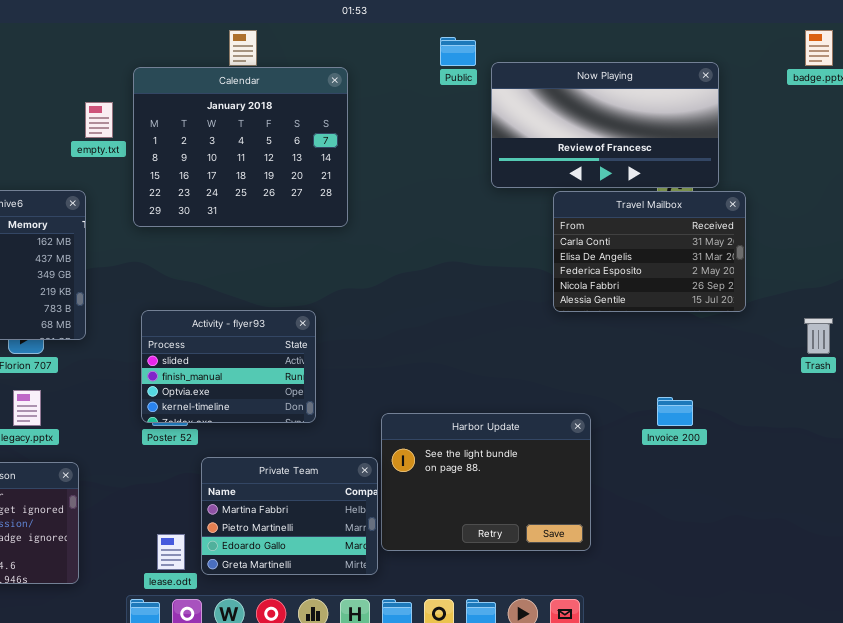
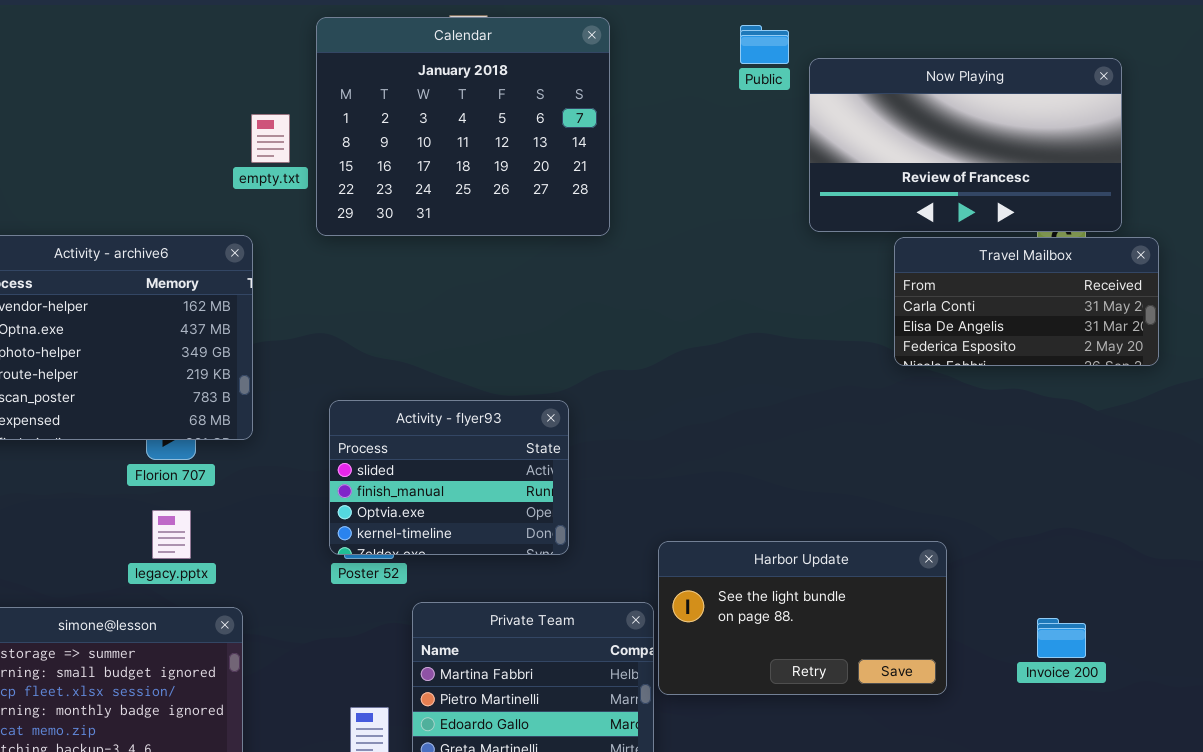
Calendar: [133,67,348,227] -> [316,17,610,236], moved
Travel Mailbox: [553,191,746,312] -> [894,237,1159,366], resized
Invoice 200: [657,397,693,426] -> [1037,618,1086,658], moved
Harbor Update: [381,413,591,551] -> [658,541,947,695], resized

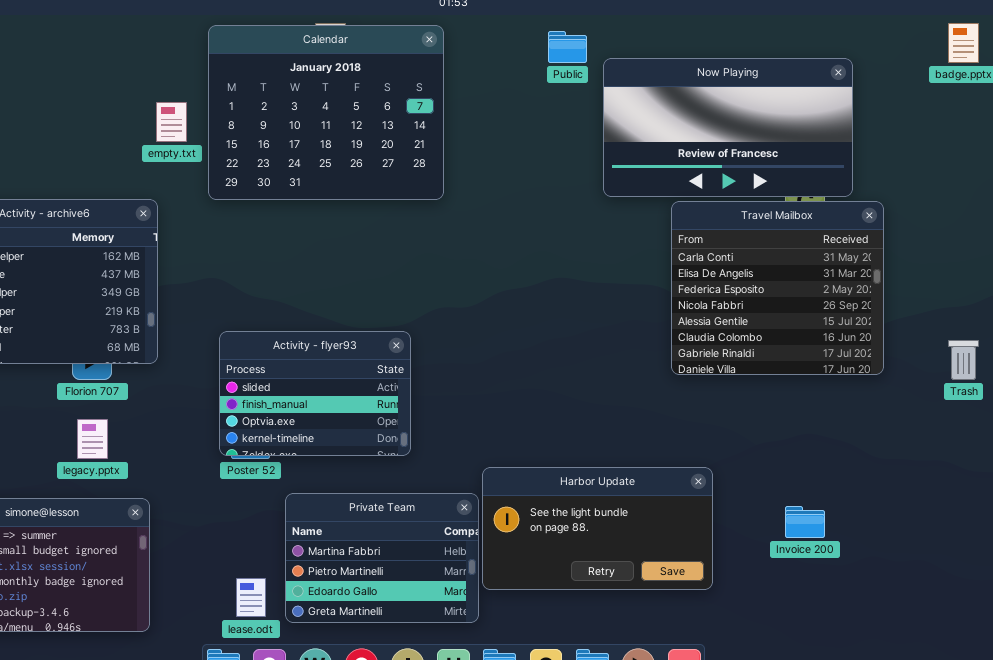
Travel Mailbox: [894,237,1159,366] -> [671,201,884,375], resized
Harbor Update: [658,541,947,695] -> [482,467,713,590], moved

